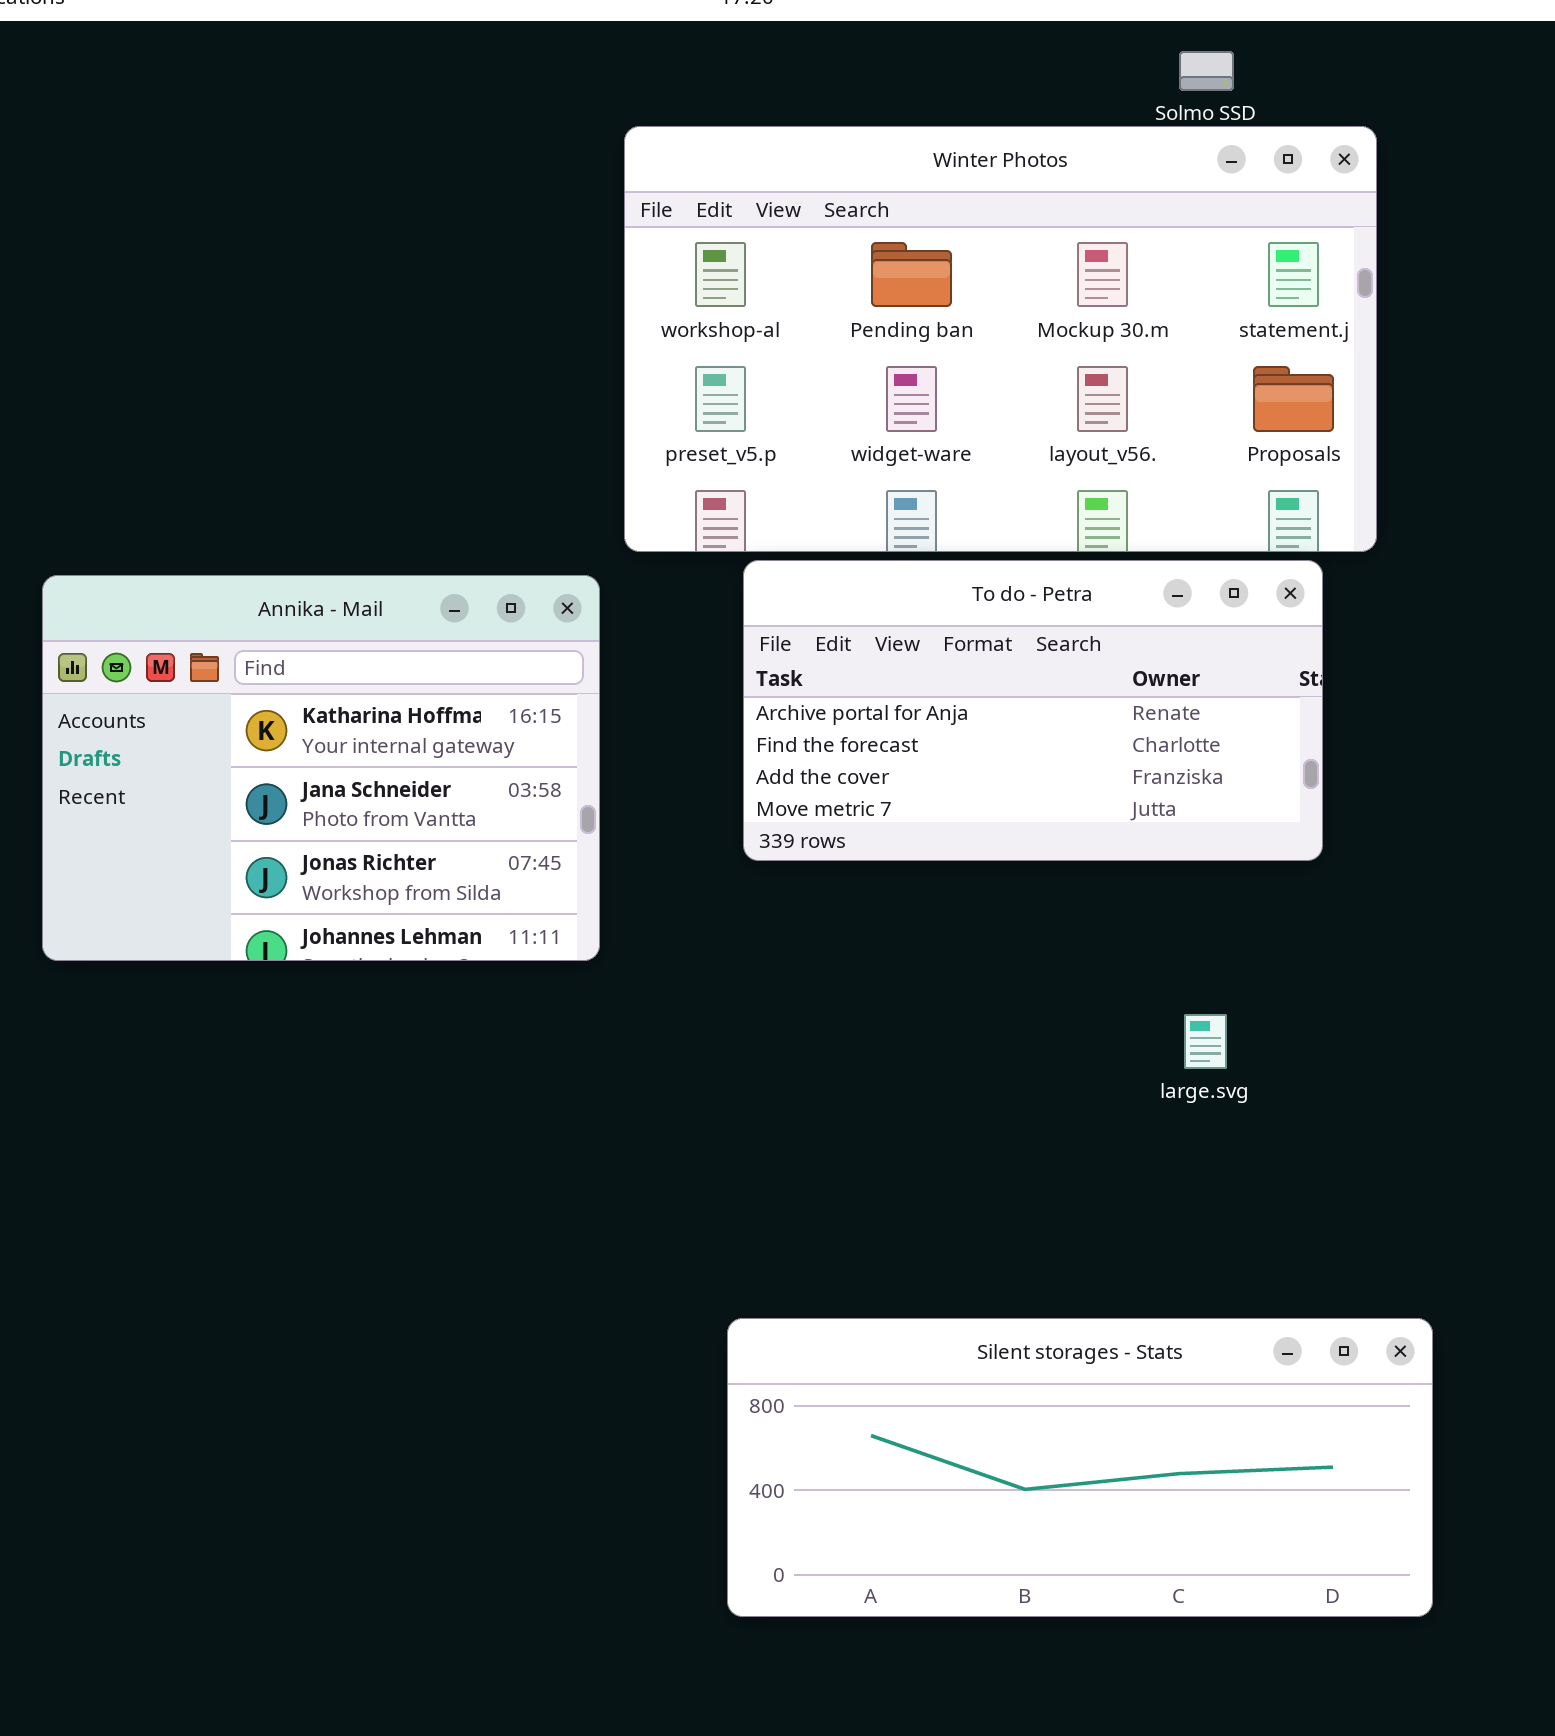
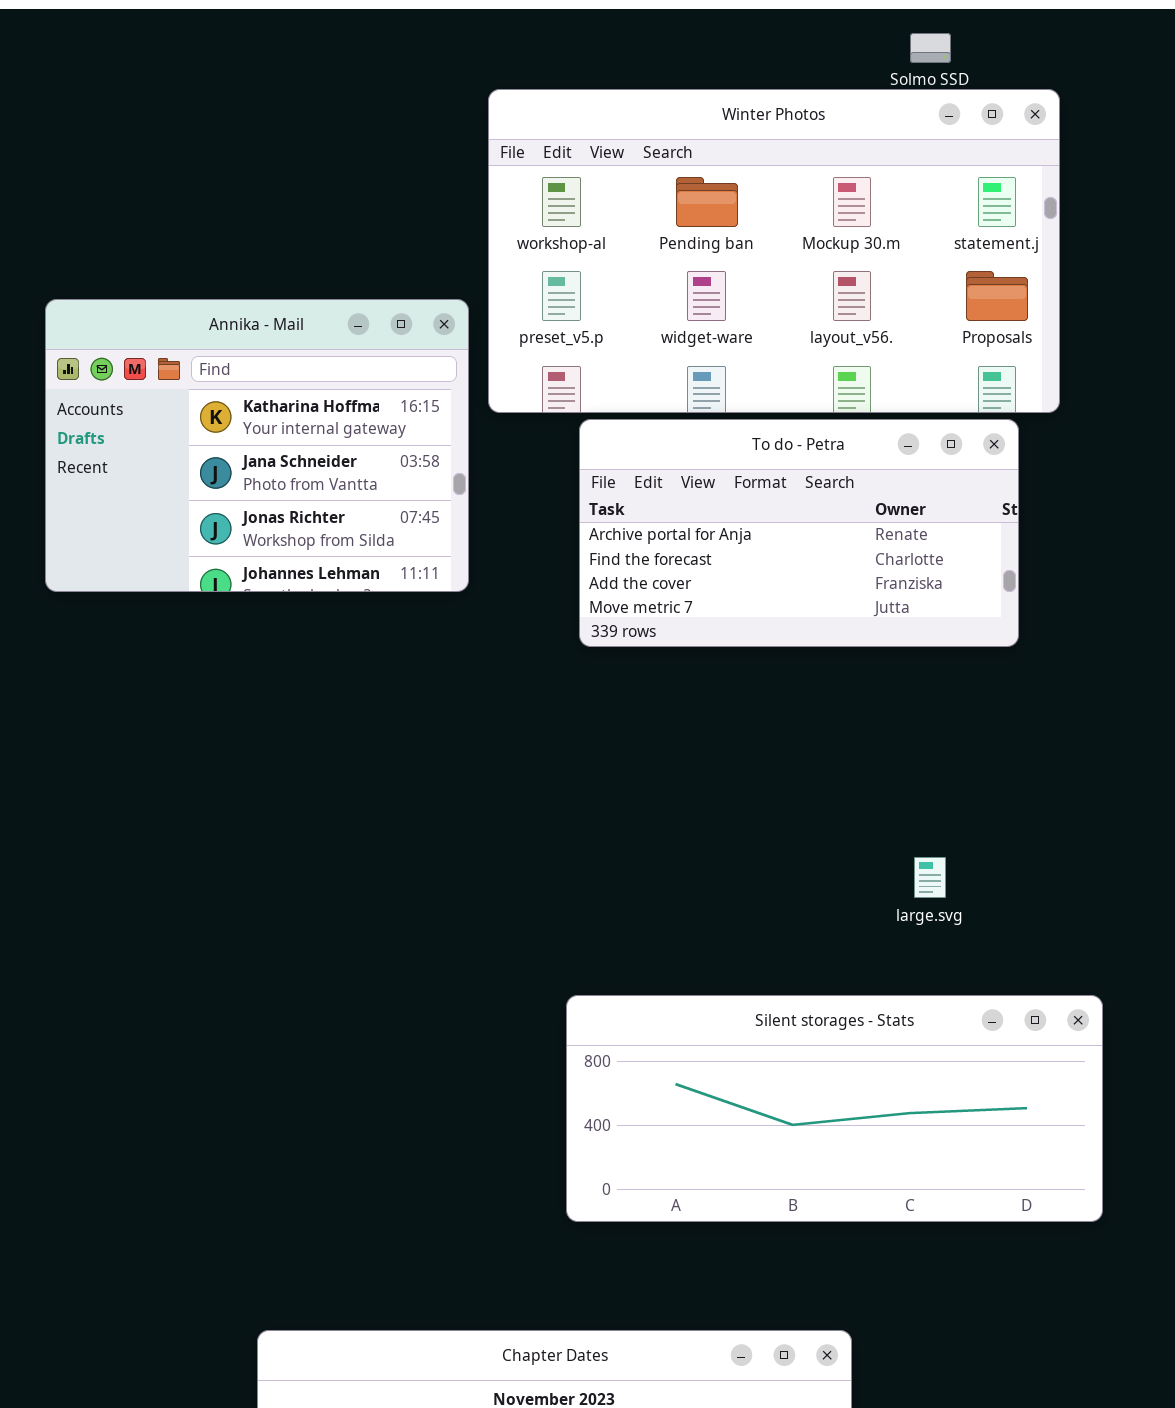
Annika - Mail: [42,575,600,961] -> [45,299,469,592], moved
large.svg: [1184,1014,1227,1069] -> [914,857,946,898], moved

